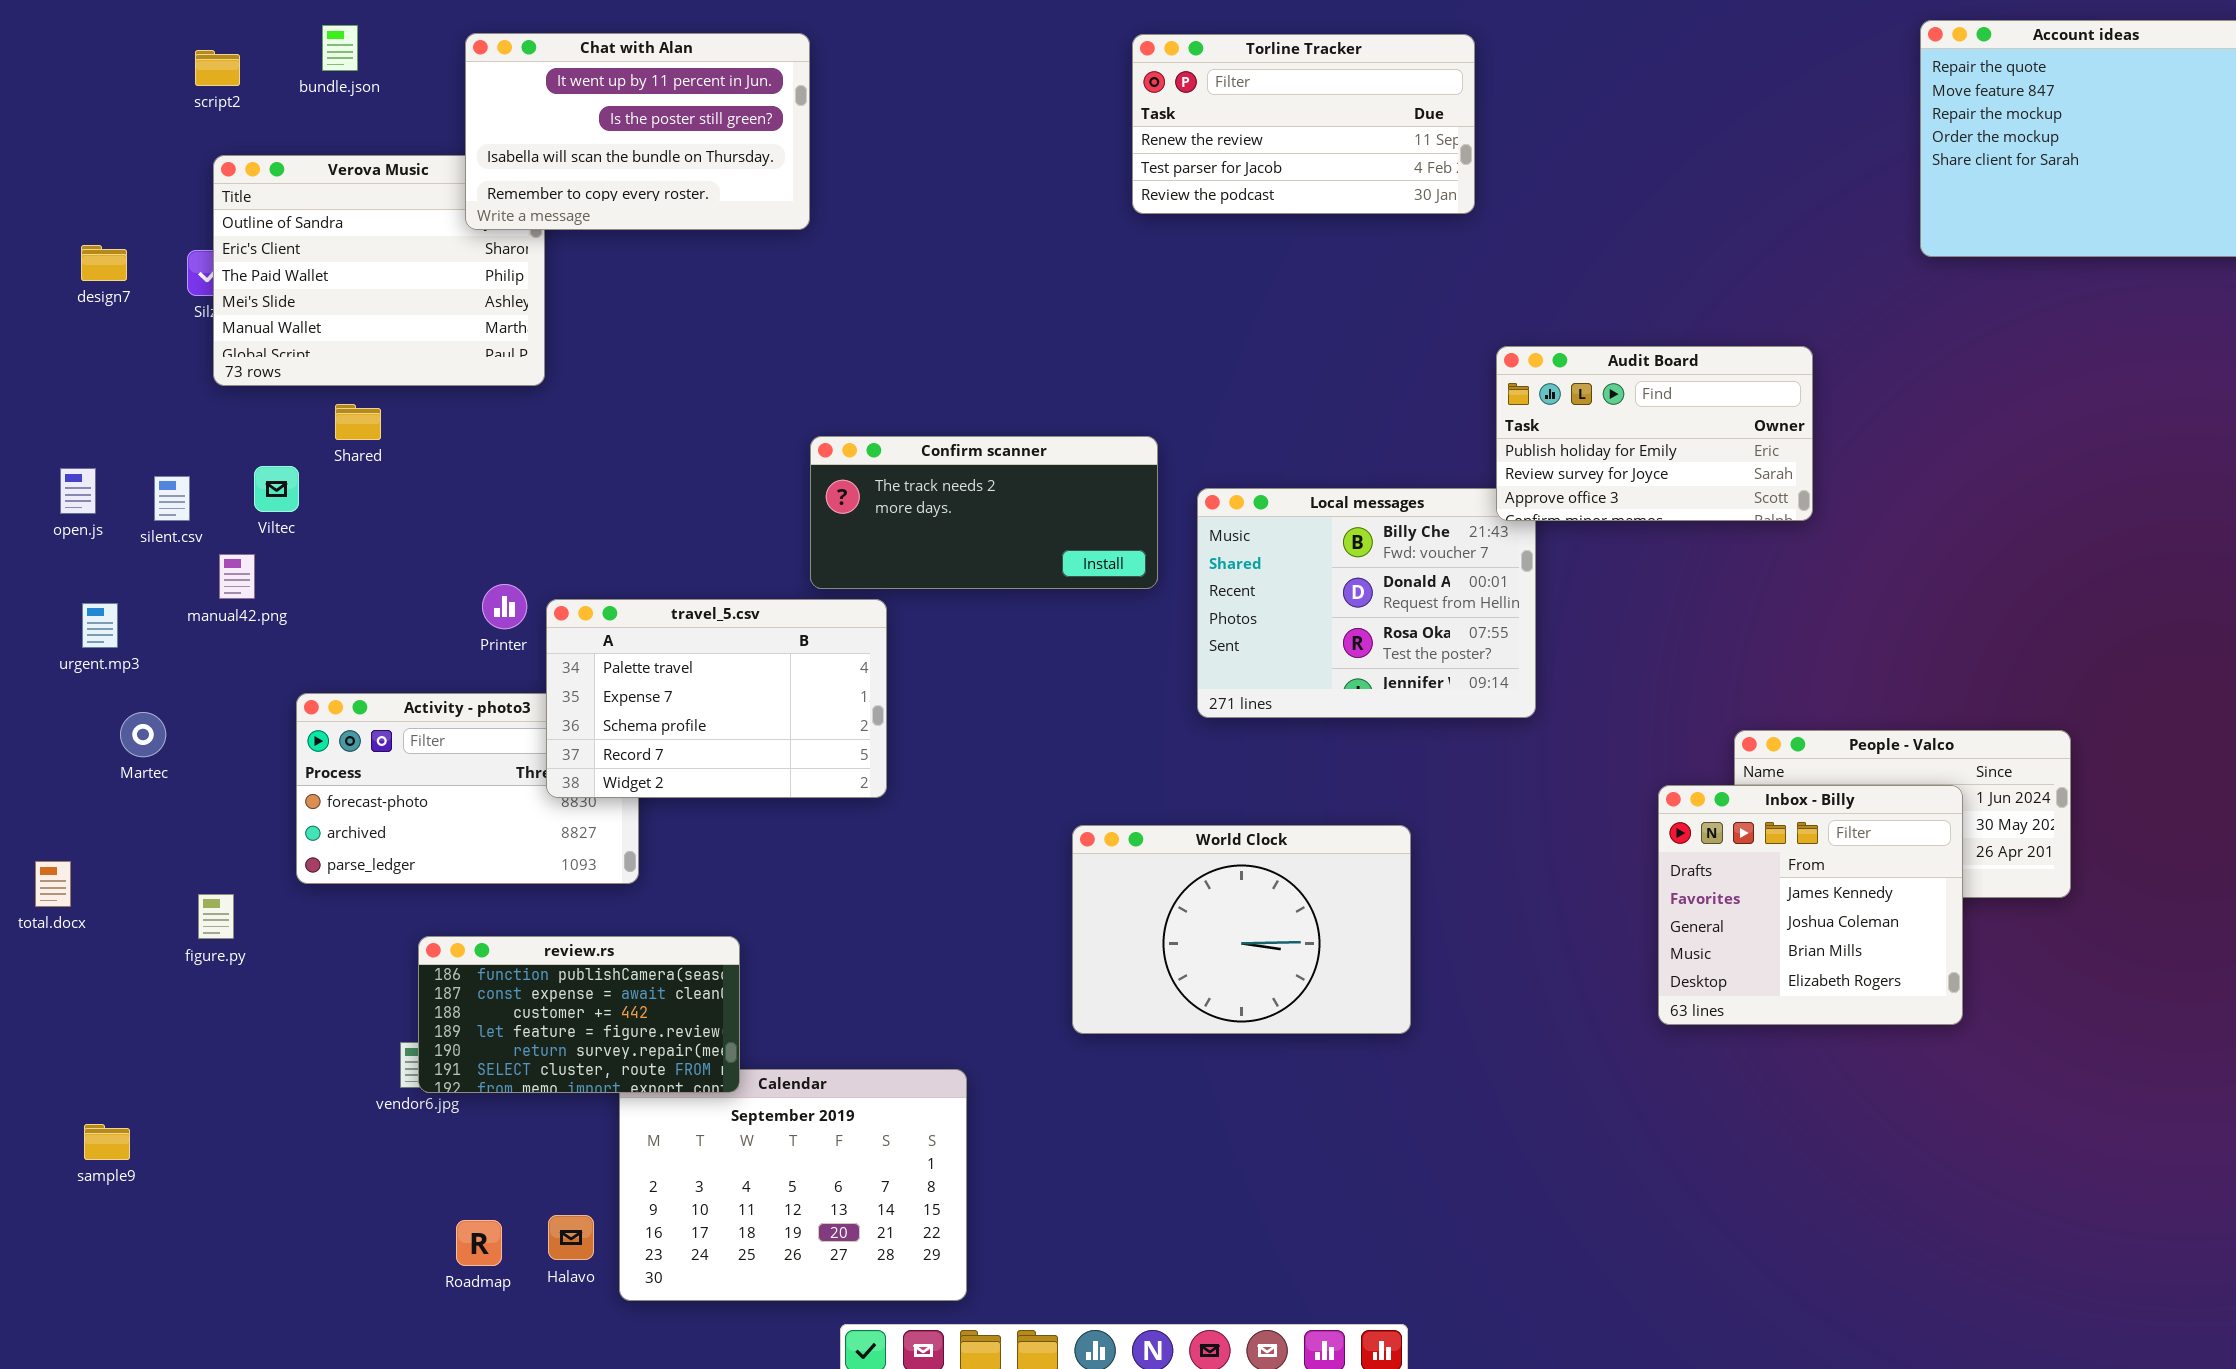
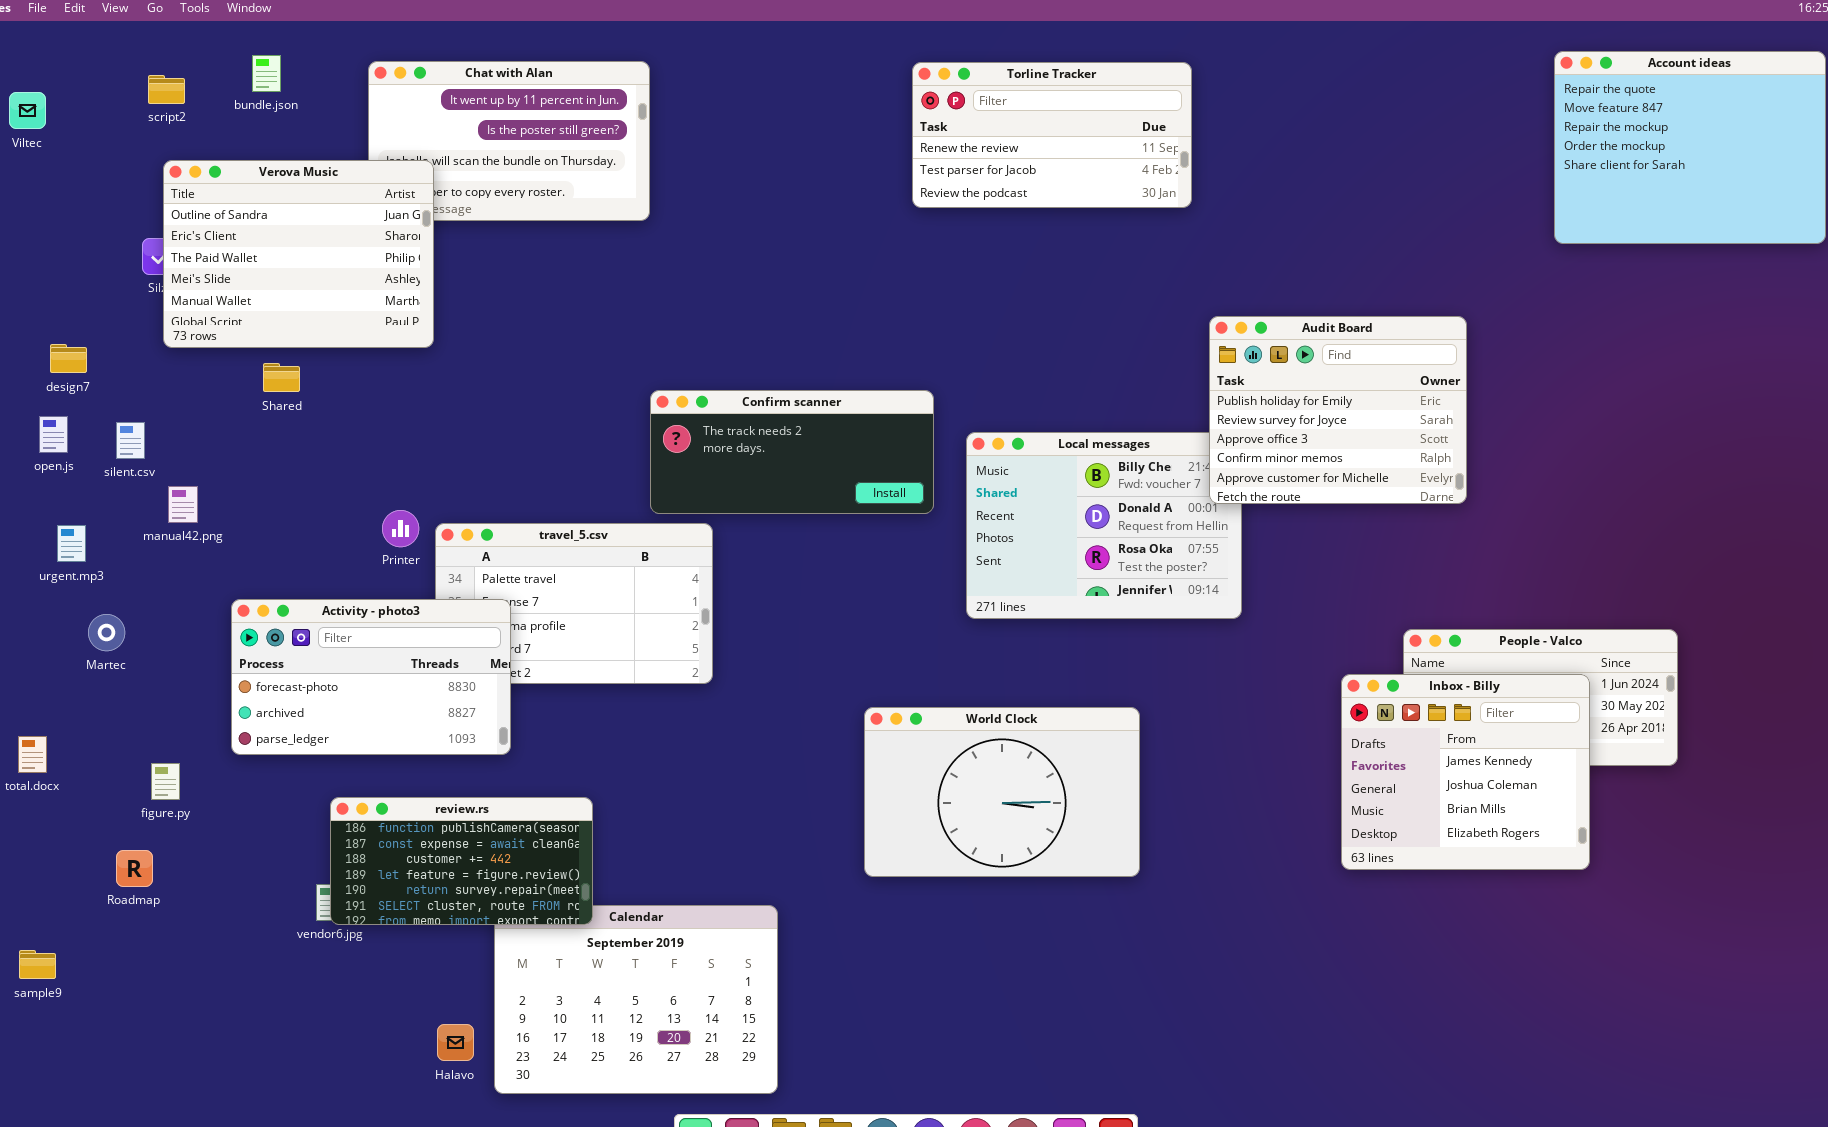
Verova Music: [213,155,545,386] -> [163,160,434,348], raised
design7: [81,245,127,281] -> [50,344,87,373], moved
Audit Board: [1496,346,1813,521] -> [1209,316,1467,504], resized
Viltec: [254,466,299,512] -> [9,92,46,129], moved
Activity - photo3: [296,693,639,884] -> [231,599,511,755], raised
sample9: [84,1124,130,1160] -> [19,950,56,979], moved
Roadmap: [456,1220,502,1266] -> [116,850,153,887], moved

